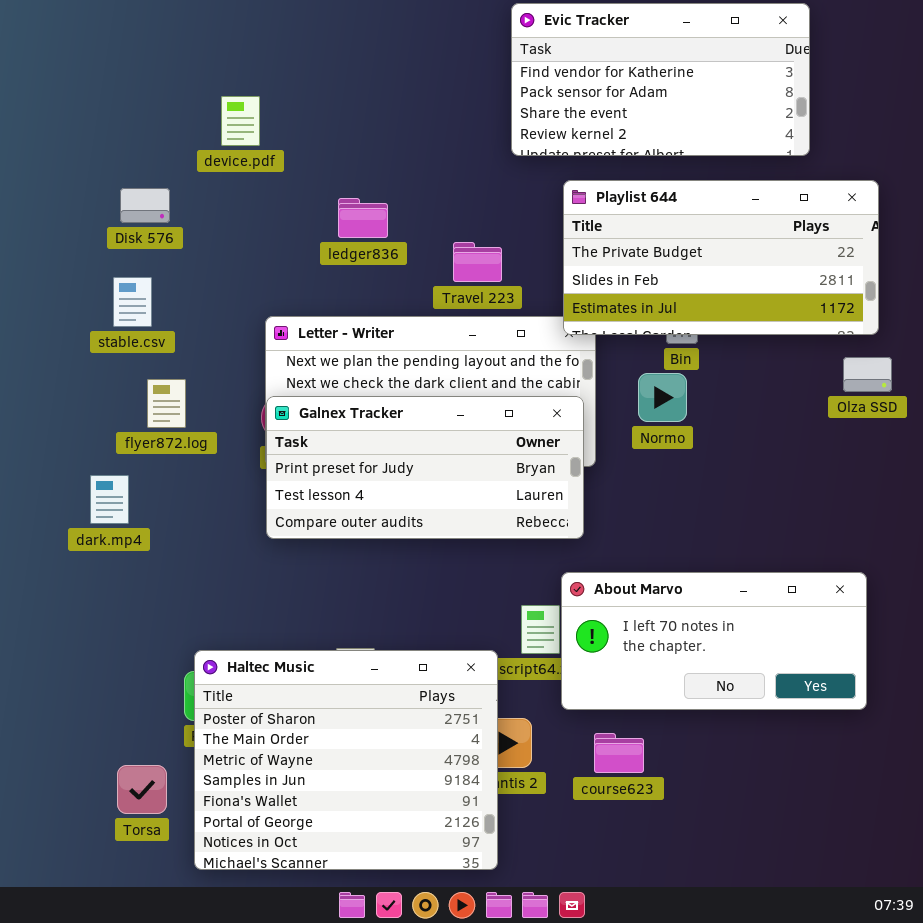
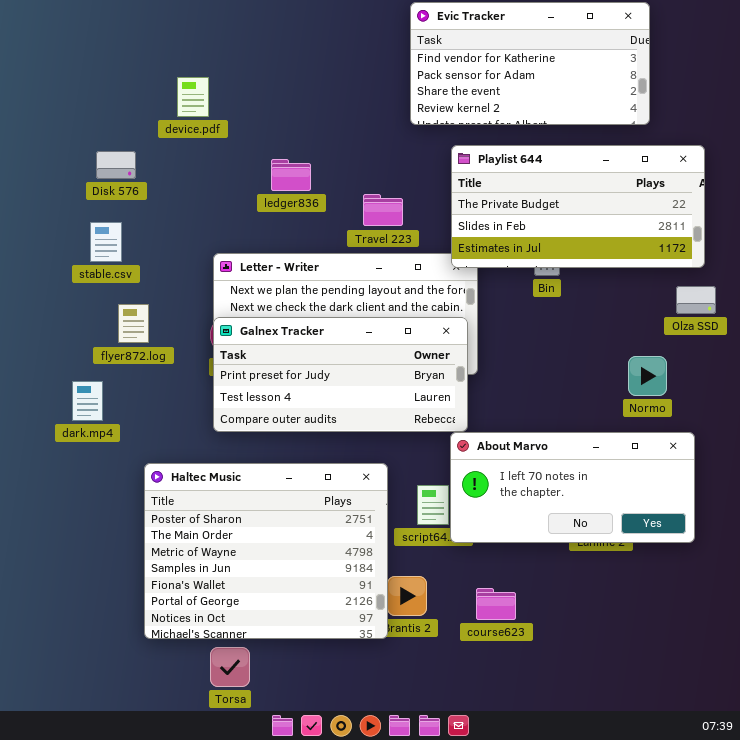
Normo: [638,373,687,422] -> [628,356,667,396], moved
About Marvo: [561,572,867,710] -> [450,432,695,543], moved
Haltec Music: [194,650,498,870] -> [144,463,388,639], moved
Torsa: [117,765,167,814] -> [210,647,250,687], moved

